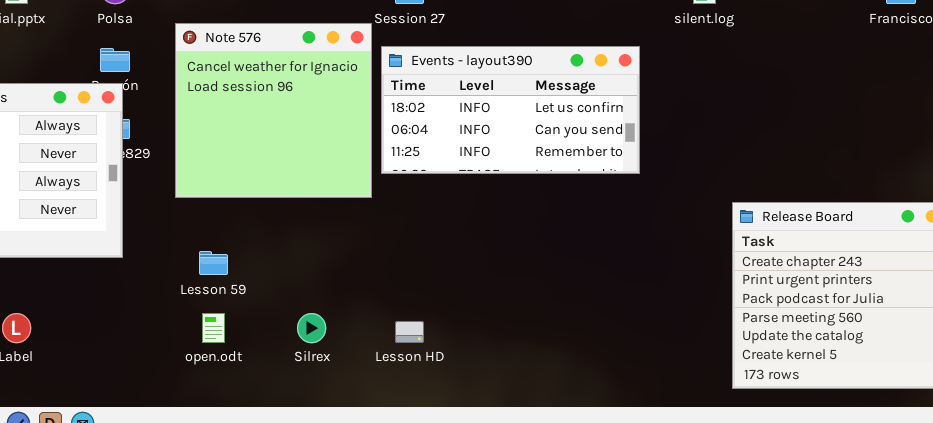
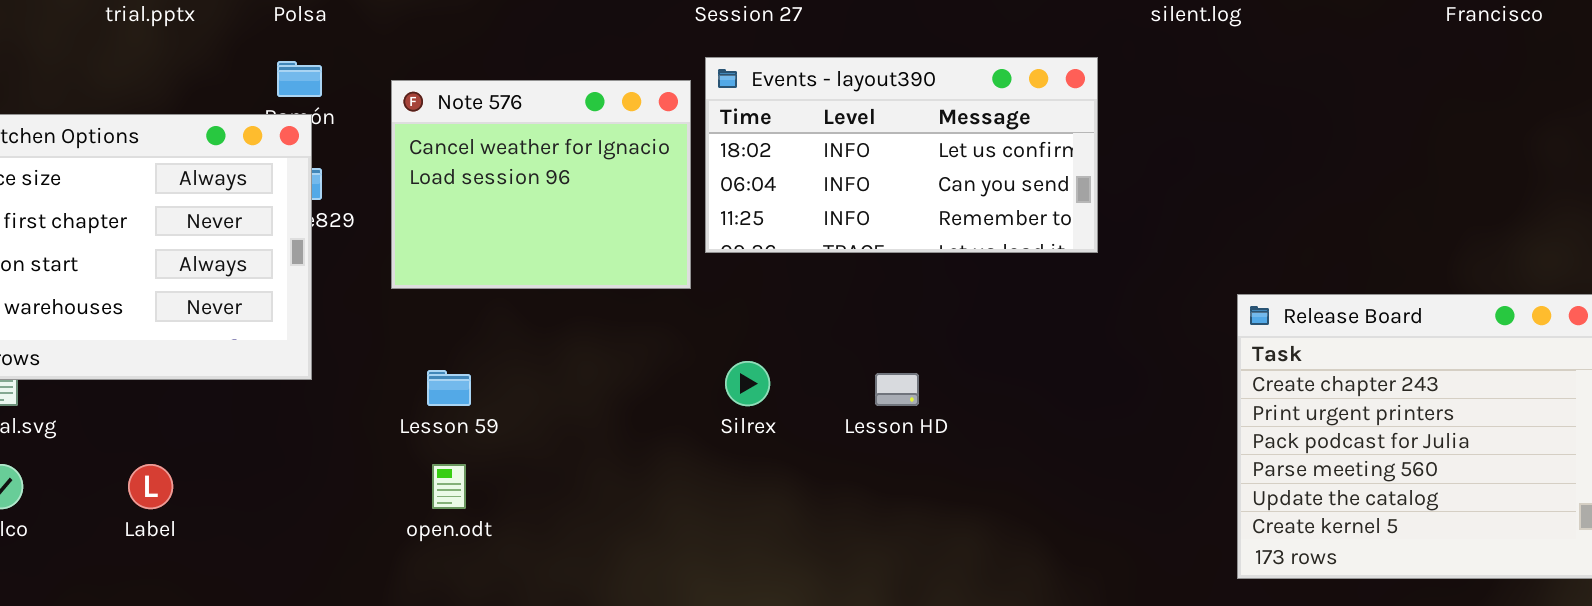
Note 576: [175,23,372,198] -> [391,80,691,289], resized
Silrex: [297,313,326,343] -> [725,361,770,406], moved
Lesson HD: [395,321,424,343] -> [875,373,919,406], moved

